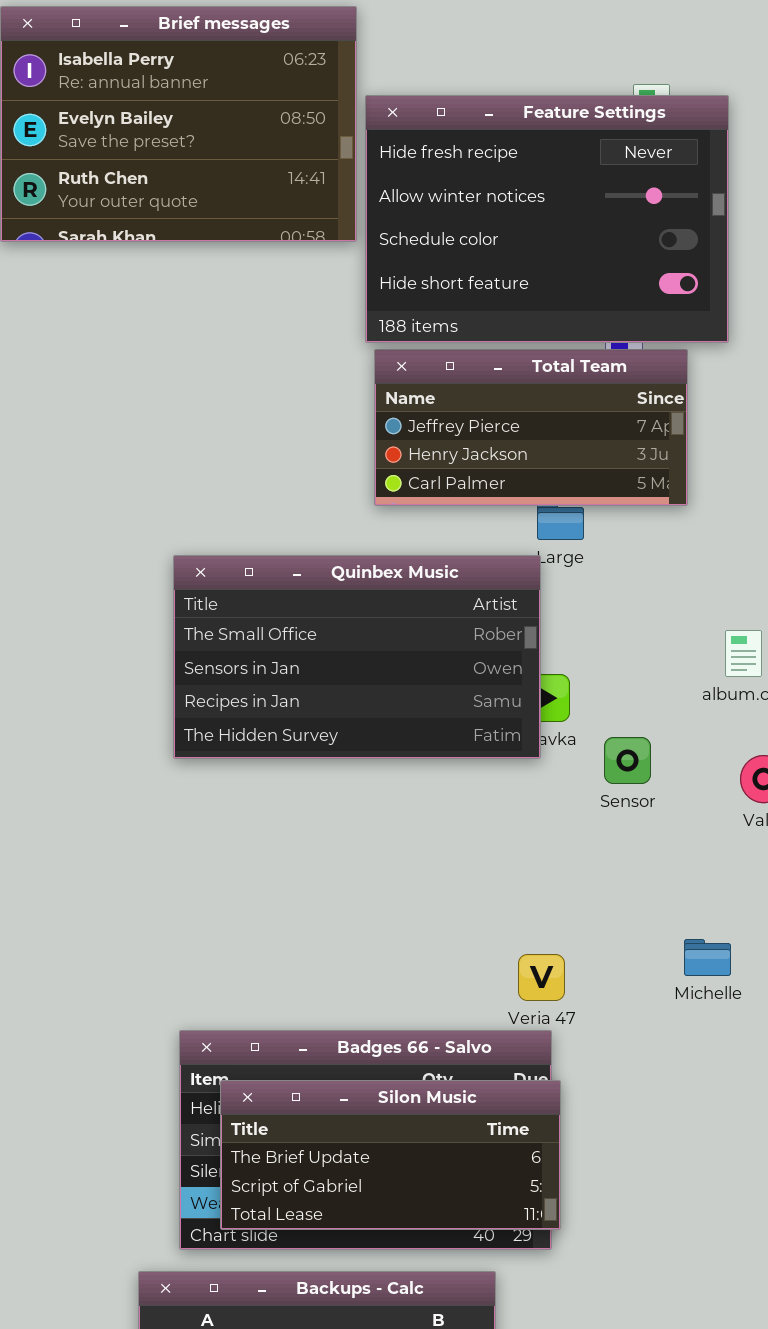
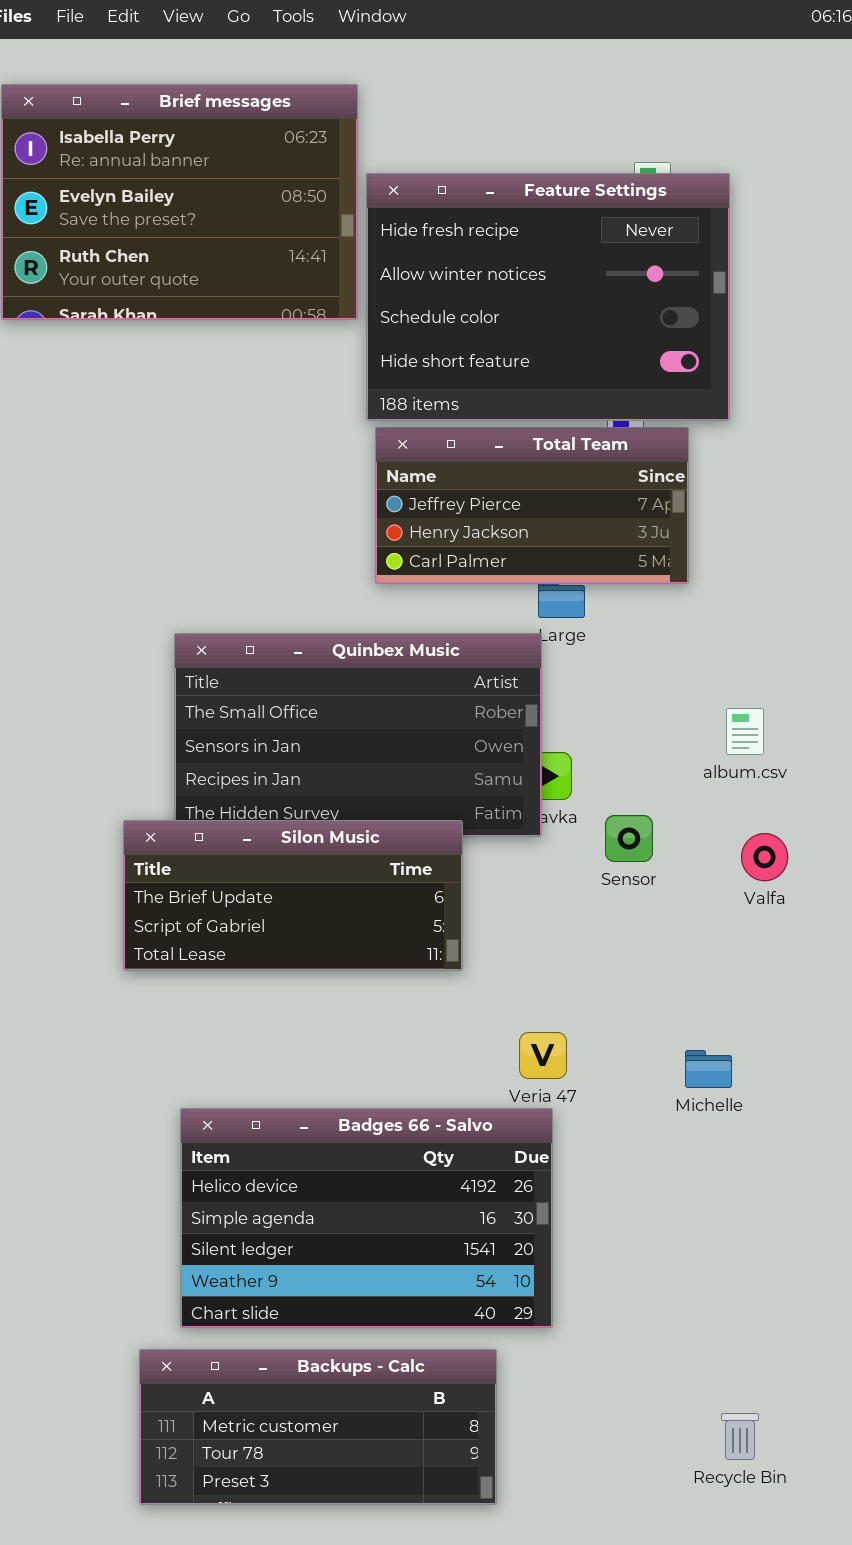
Michelle: [684,939,731,976] -> [685,1050,732,1088], moved
Silon Music: [220,1080,561,1230] -> [123,820,463,971], moved

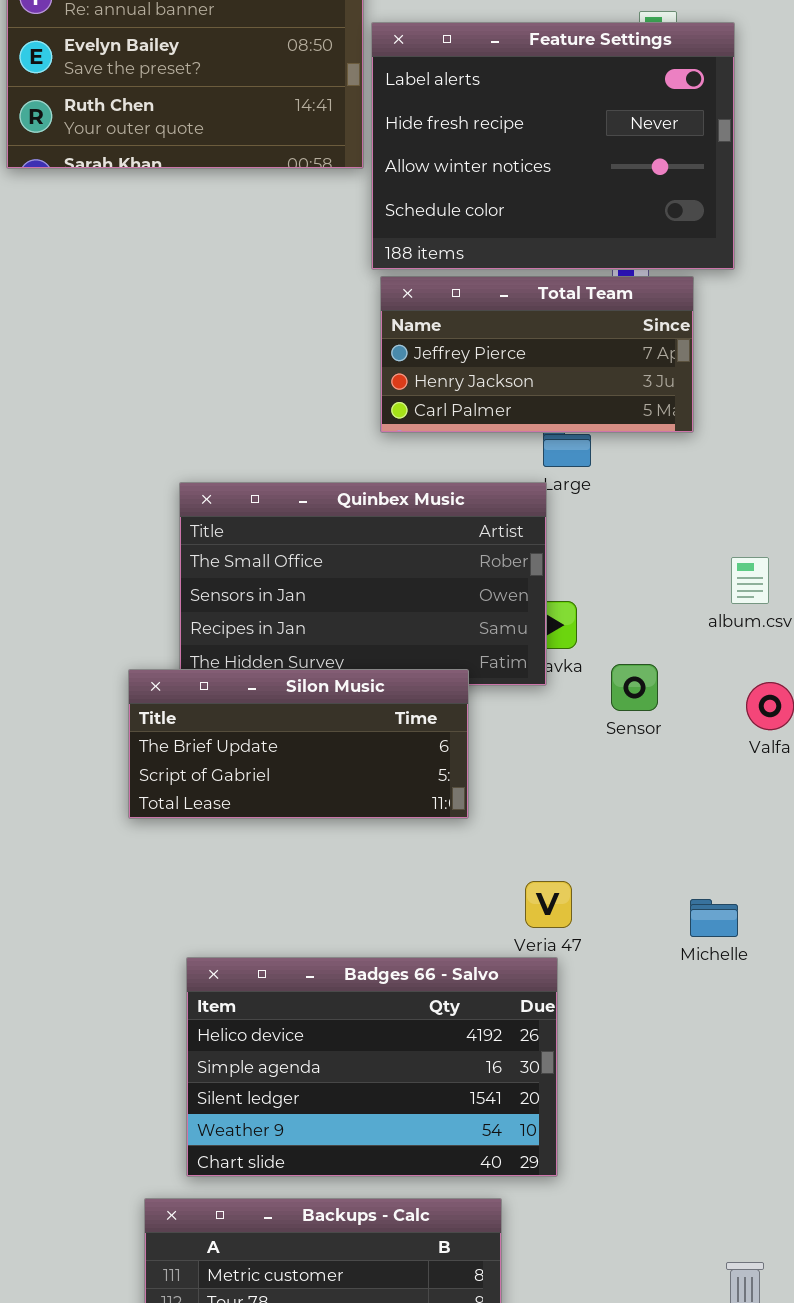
Feature Settings: [366,173,730,421] -> [371,22,735,270], scrolled up 1 row

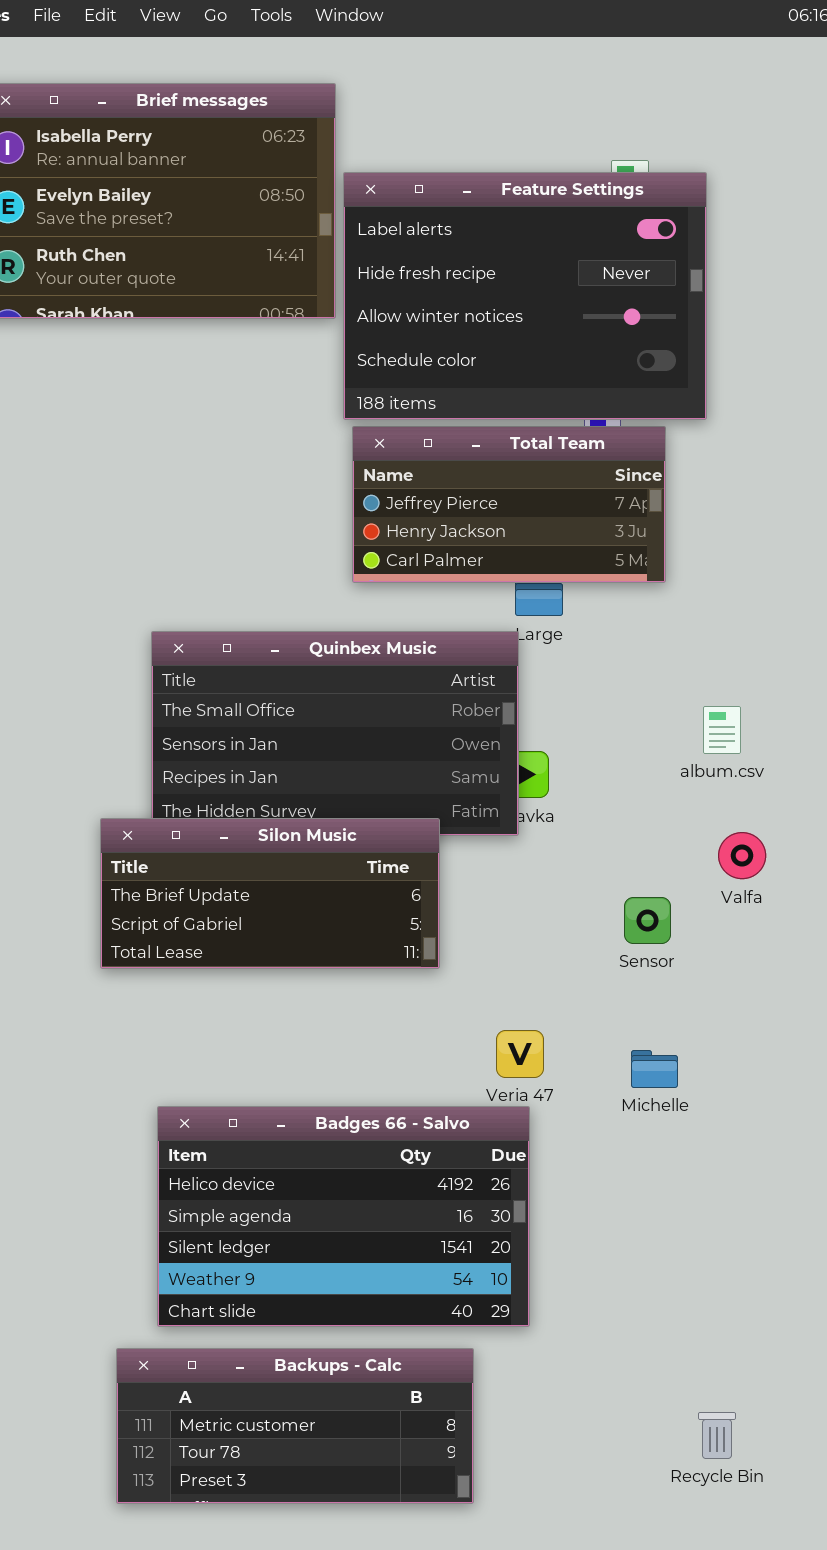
Sensor: [611,664,658,711] -> [624,897,671,944], moved
Michelle: [690,899,738,937] -> [631,1050,678,1088], moved

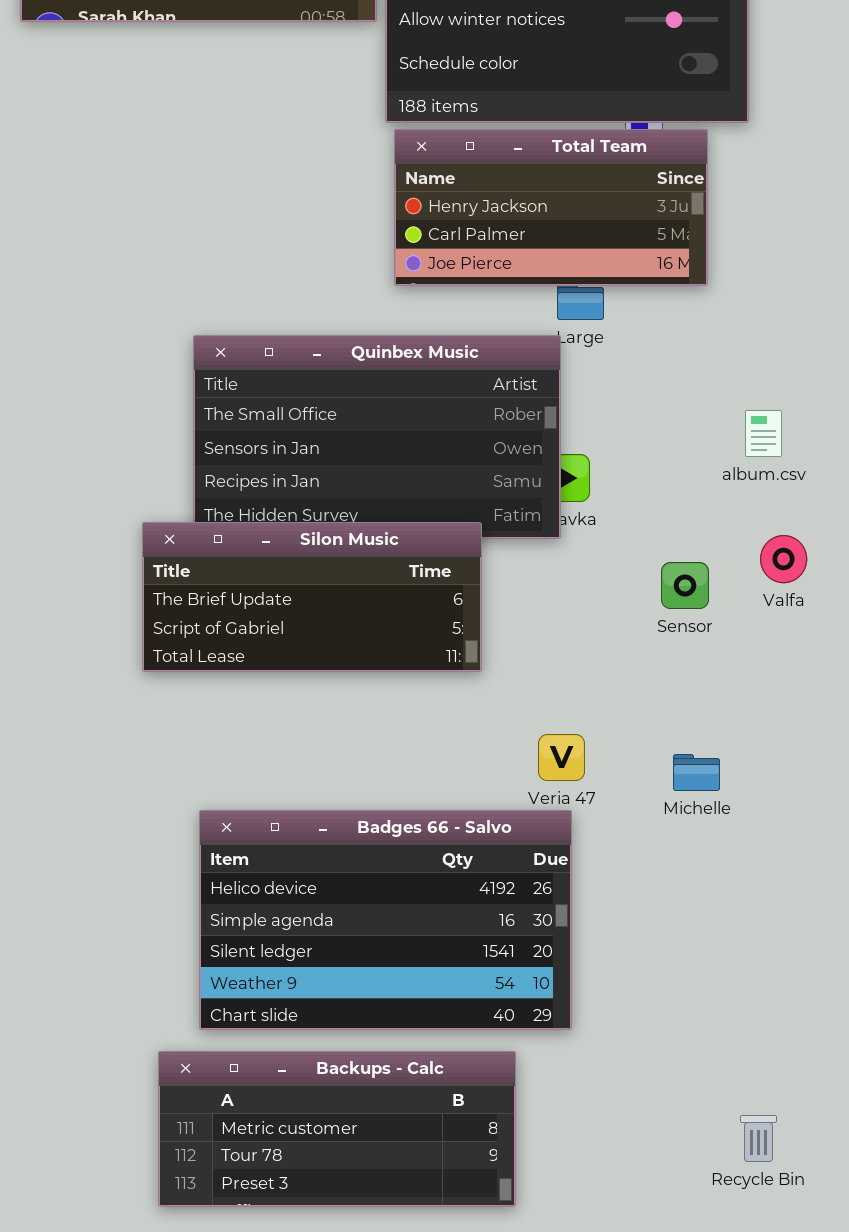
Total Team: [352,426,666,583] -> [394,129,708,286], scrolled down 1 row
Sensor: [624,897,671,944] -> [661,562,709,609], moved

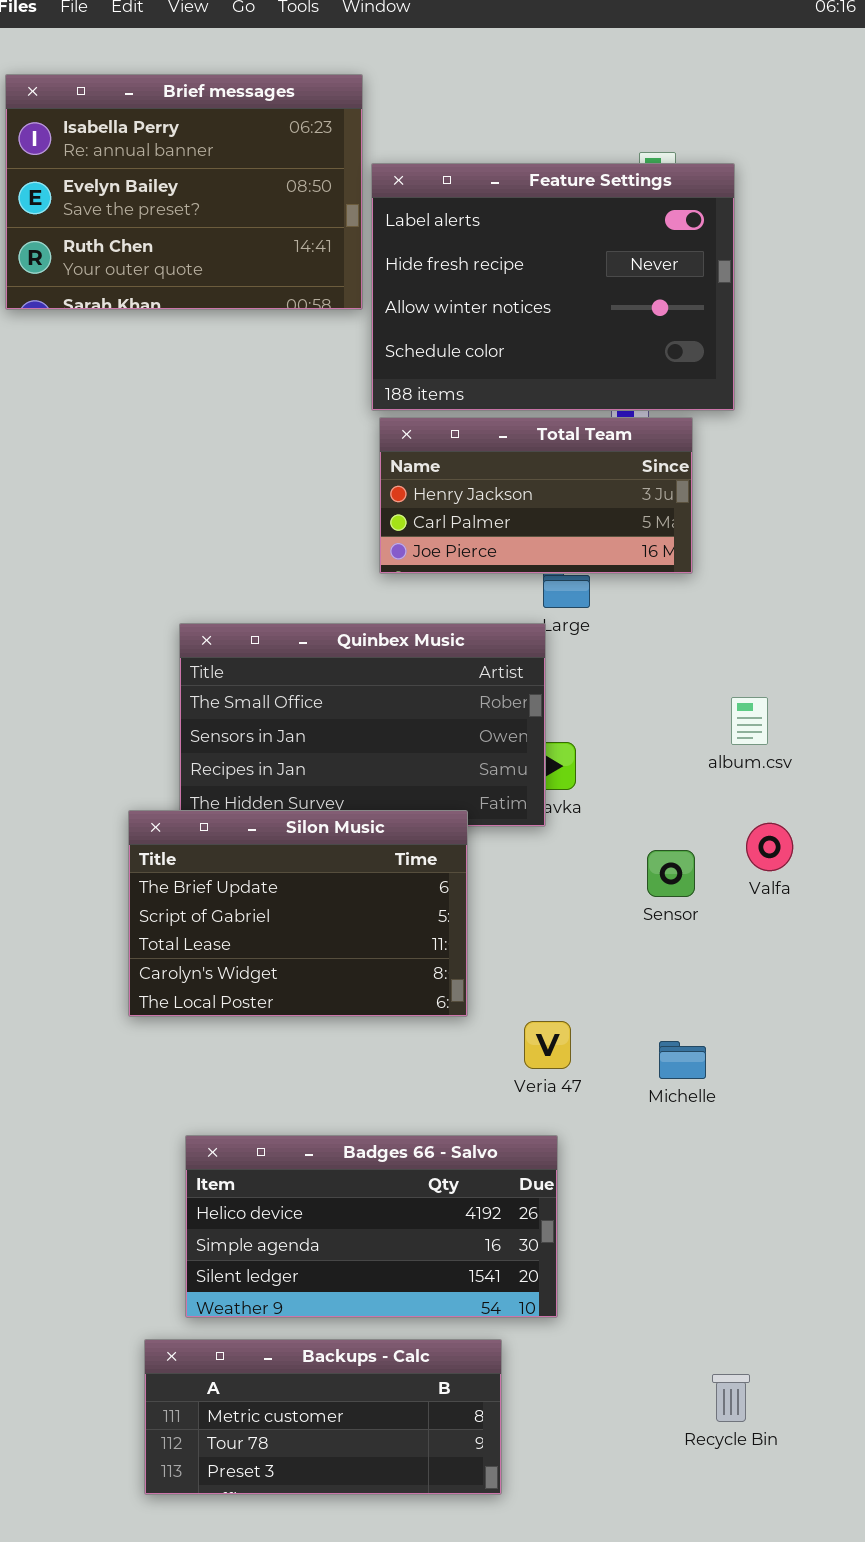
Silon Music: [142,522,482,672] -> [128,810,468,1017], resized
Badges 66 - Salvo: [199,810,572,1030] -> [185,1135,558,1318], resized
Recycle Bin: [740,1115,777,1162] -> [712,1374,750,1422], moved

